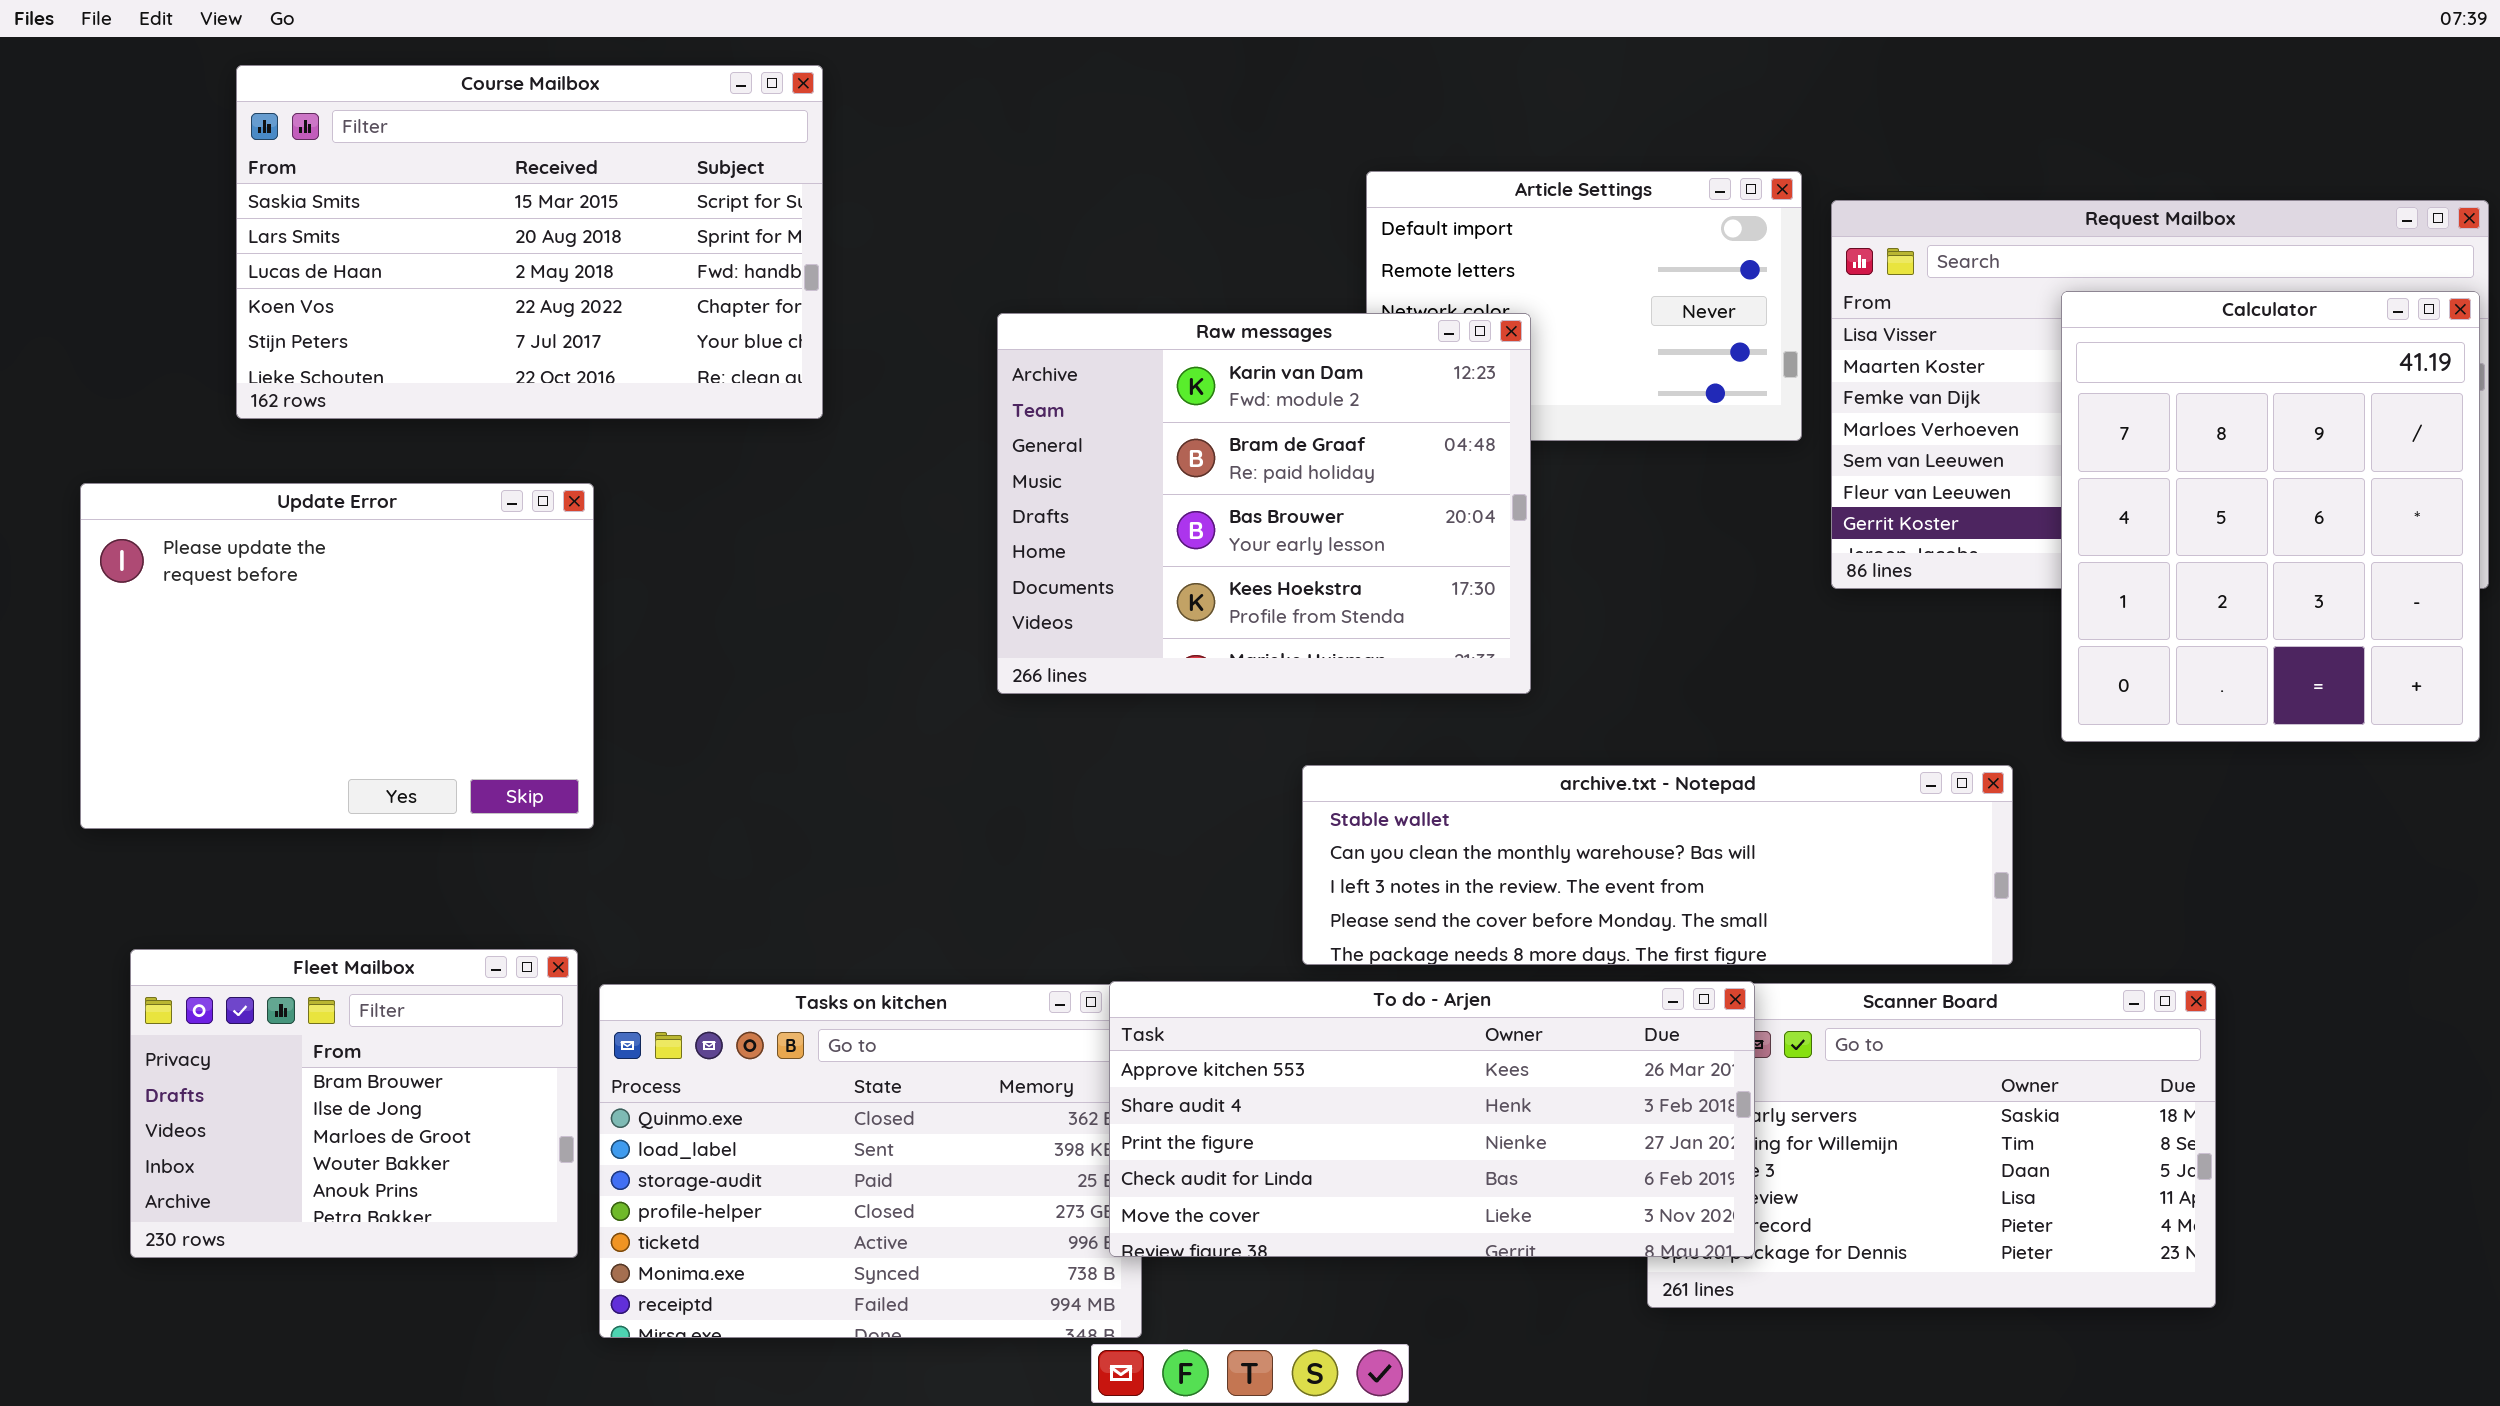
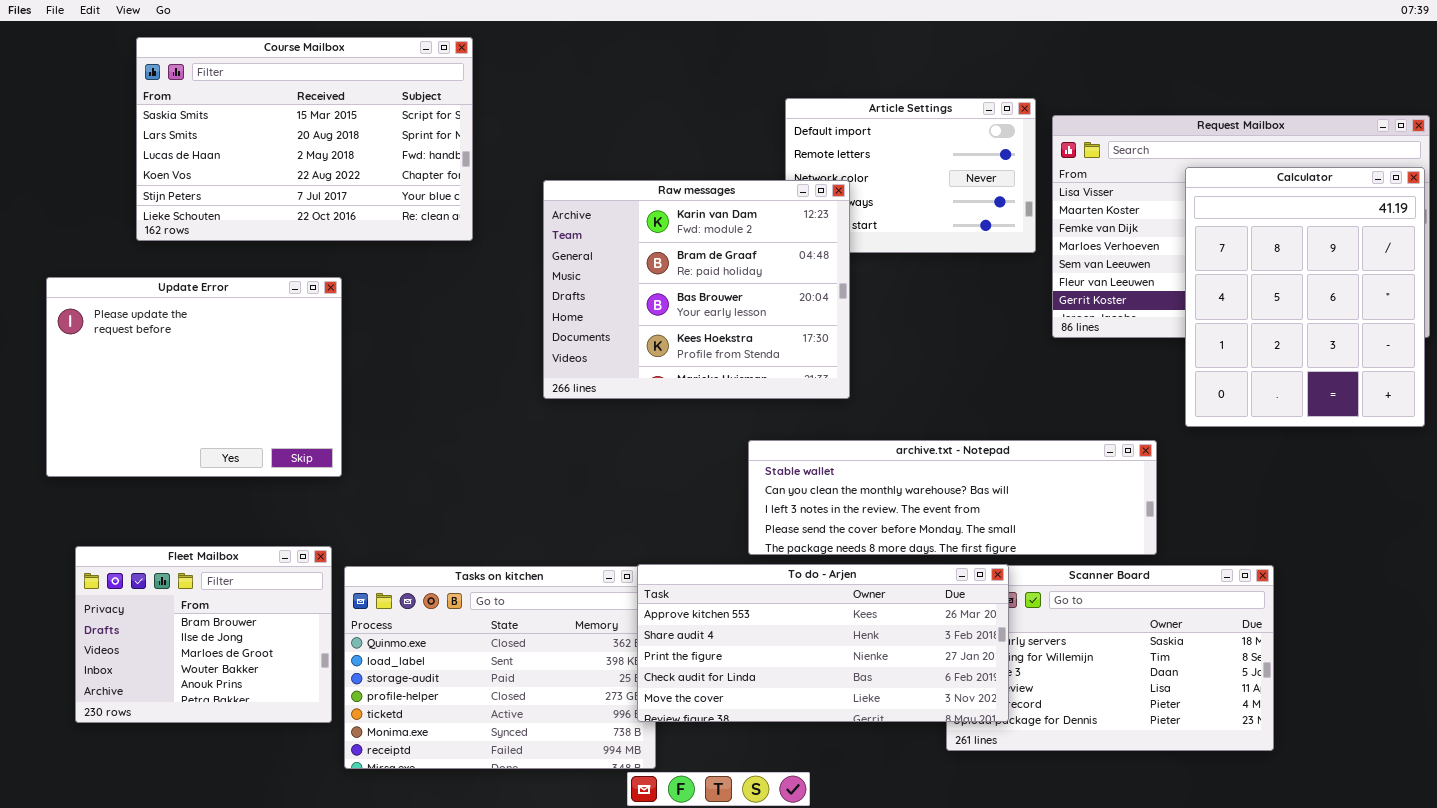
Raw messages: [997,313,1531,694] -> [543,180,850,399], moved

